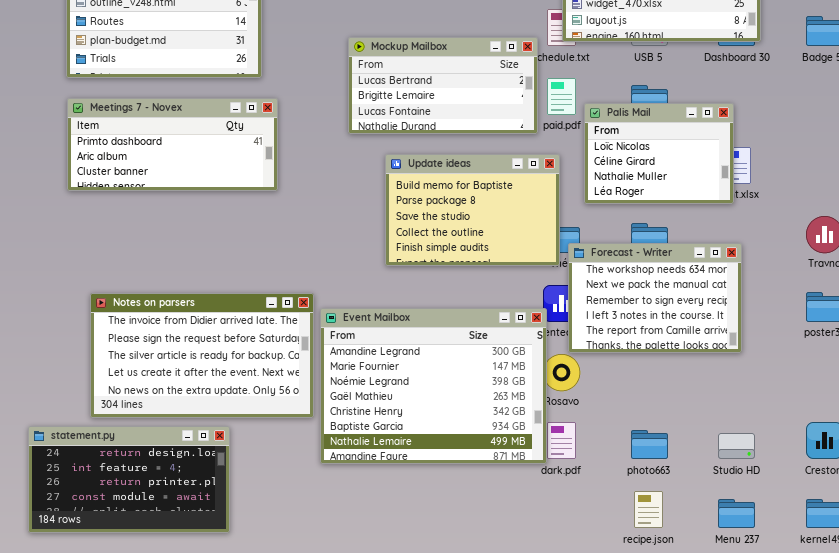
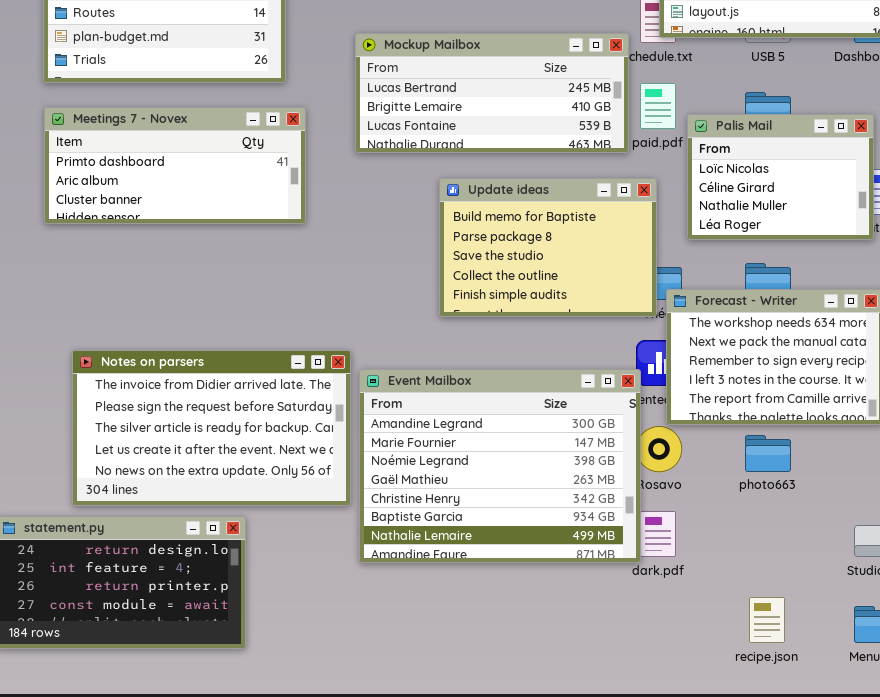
Mockup Mailbox: [348,37,538,134] -> [355,33,629,153], resized
photo663: [631,430,668,459] -> [745,435,791,472], moved

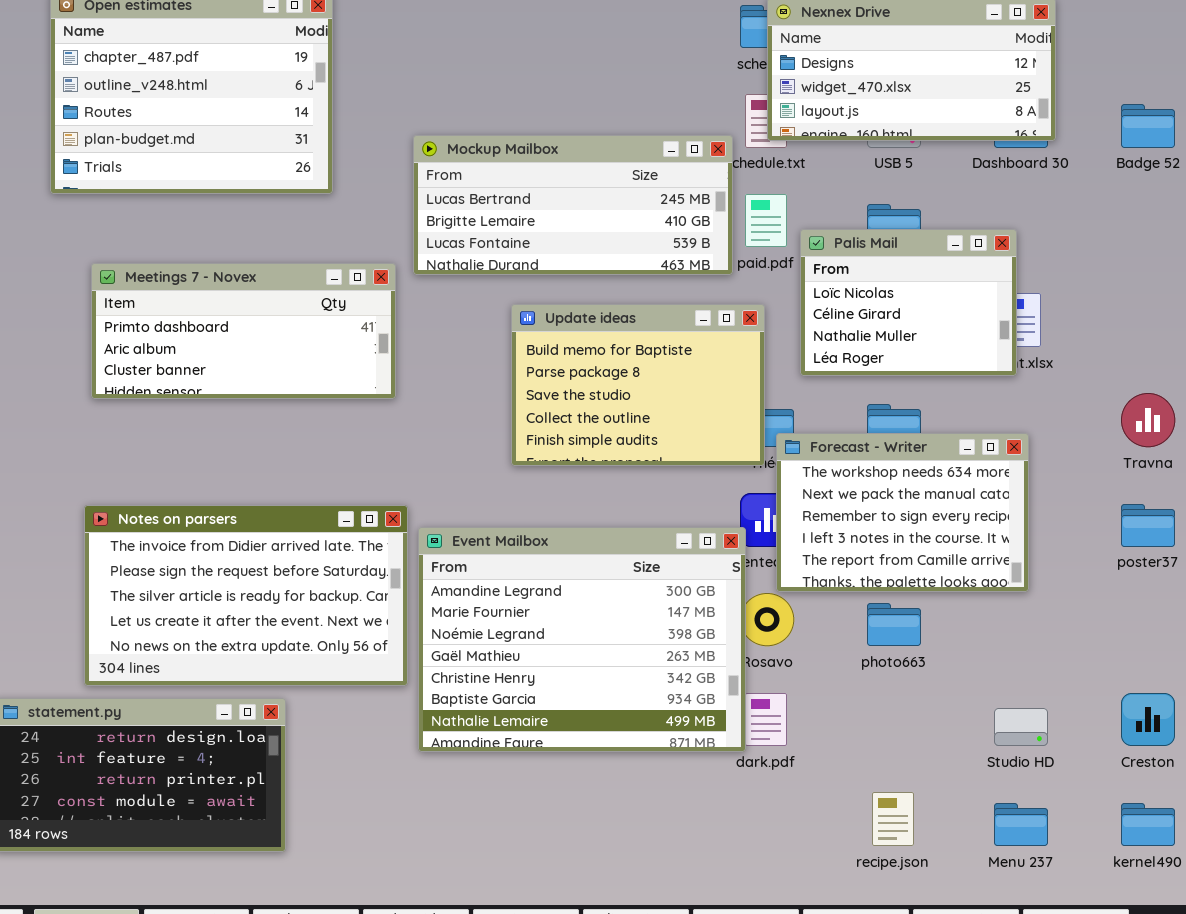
Meetings 7 - Novex: [44,107,306,224] -> [91,263,396,399], moved

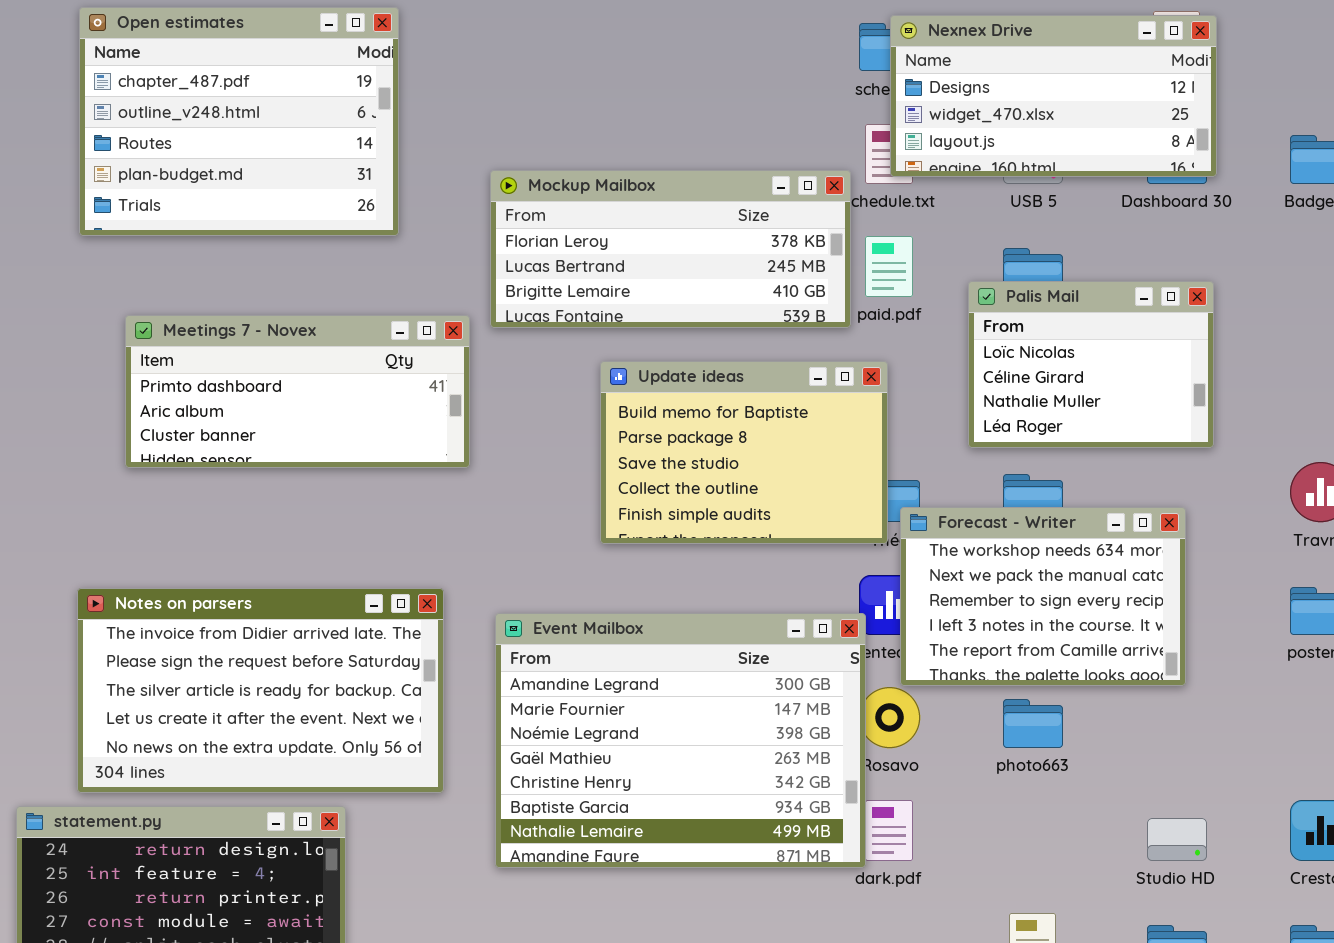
Mockup Mailbox: [413,135,733,275] -> [490,170,851,328], scrolled up 1 row
Palis Mail: [800,229,1017,376] -> [968,281,1214,448], moved
Notes on parsers: [84,505,408,686] -> [77,588,444,793], moved

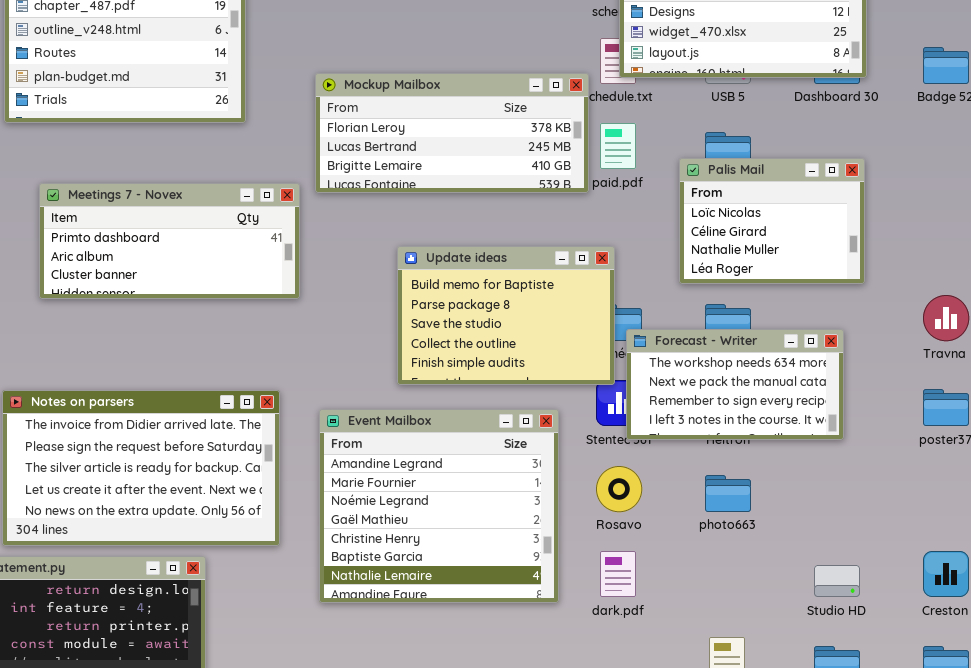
Update ideas: [600,361,888,544] -> [397,246,615,385], moved
Forecast - Writer: [900,507,1186,686] -> [626,329,844,440], resized
Event Mailbox: [495,613,866,868] -> [319,409,559,603], resized

